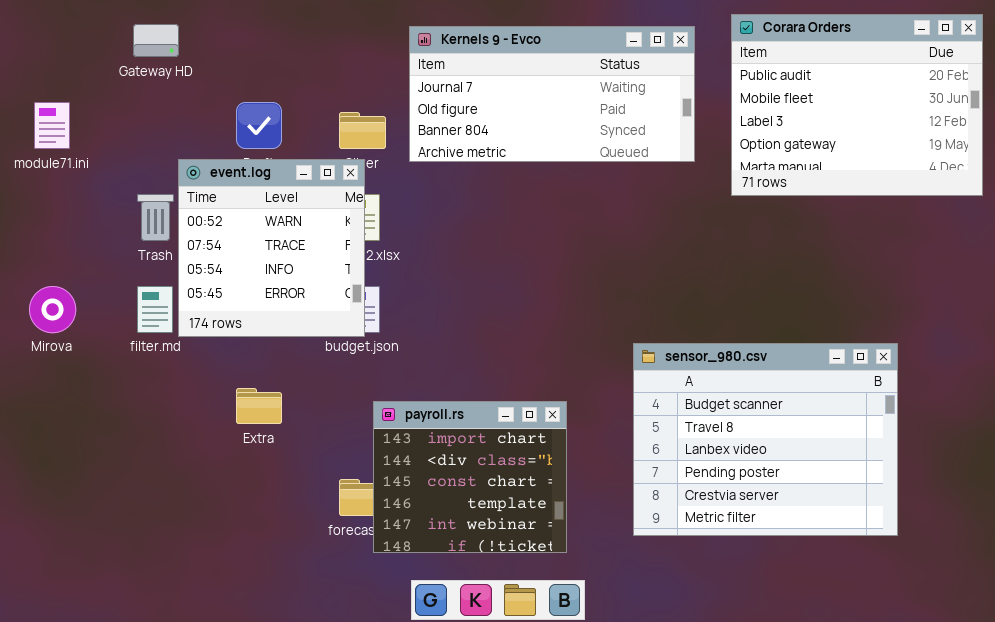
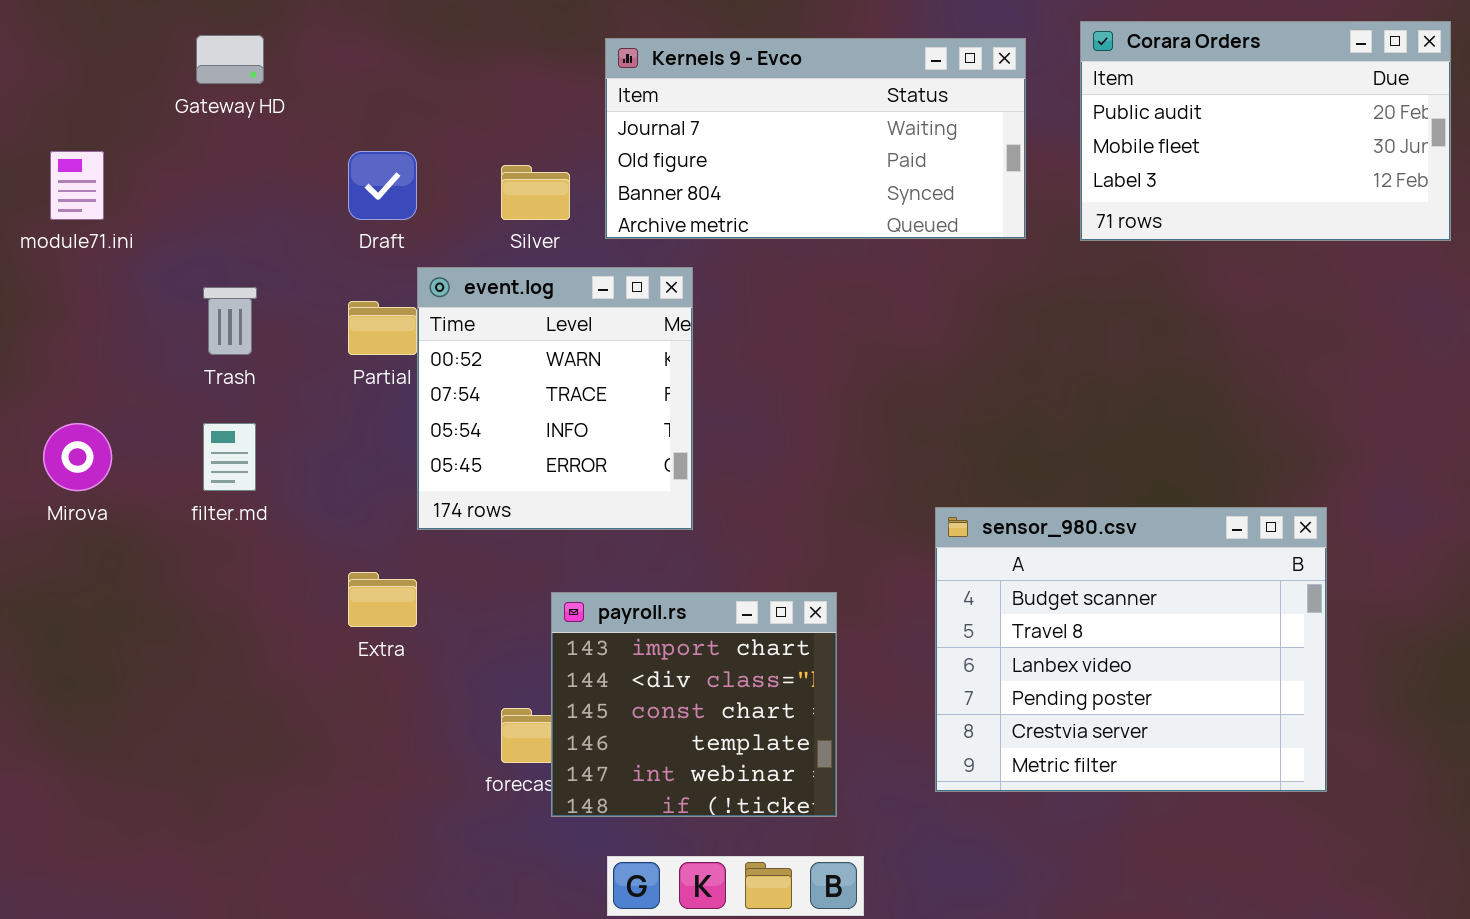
Corara Orders: [731,14,983,196] -> [1080,21,1451,241], resized
event.log: [178,159,365,337] -> [417,267,693,530], moved

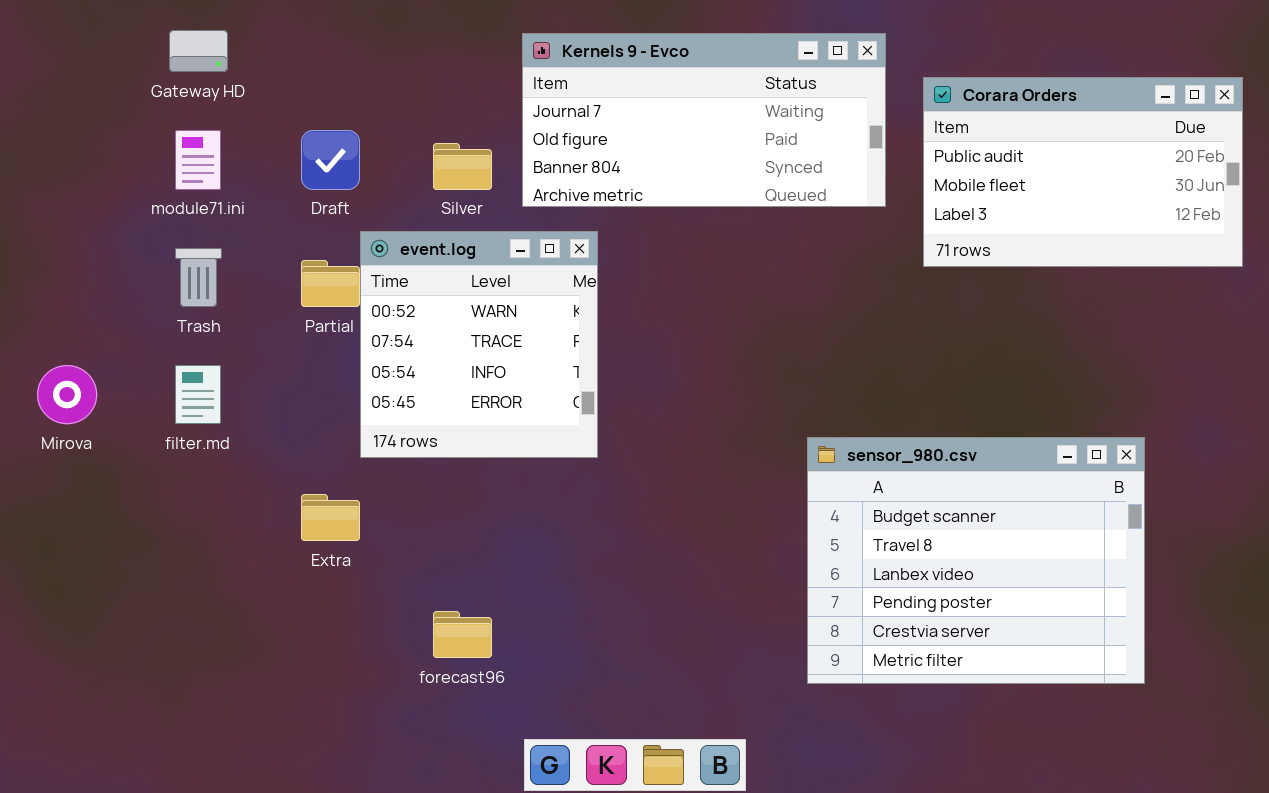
Corara Orders: [1080,21,1451,241] -> [923,77,1243,267], moved
module71.ini: [50,151,104,220] -> [175,130,221,190], moved
payroll.rs: [551,592,837,817] -> none, closed

